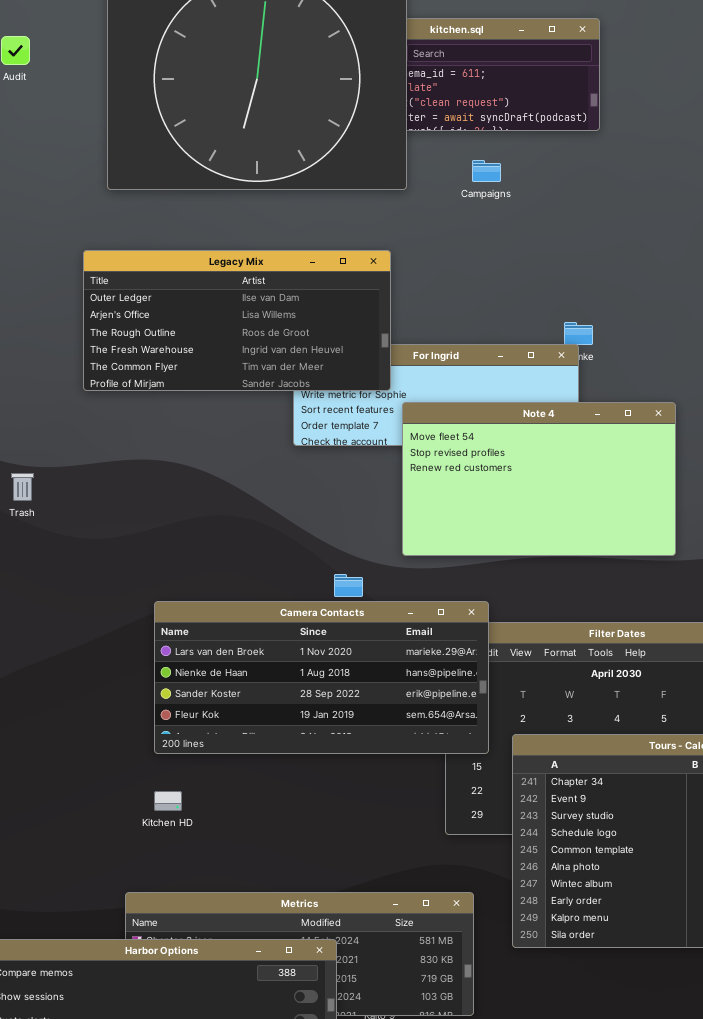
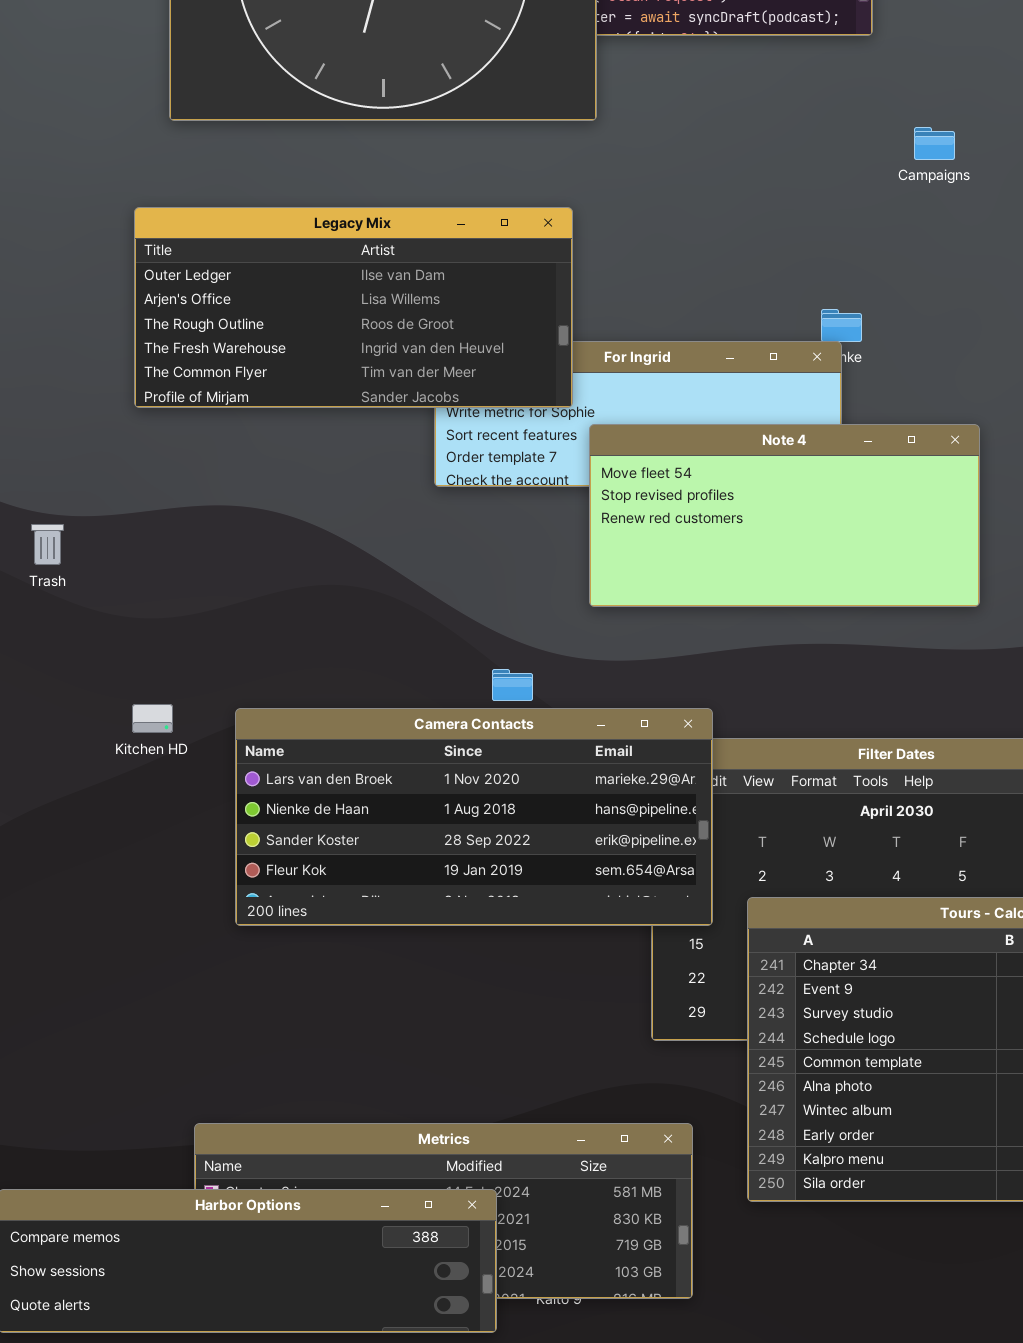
Campaigns: [472,160,501,182] -> [914,127,955,160], moved
Note 4: [402,402,676,556] -> [589,424,980,607], resized
Kitchen HD: [154,791,182,811] -> [132,704,173,733], moved

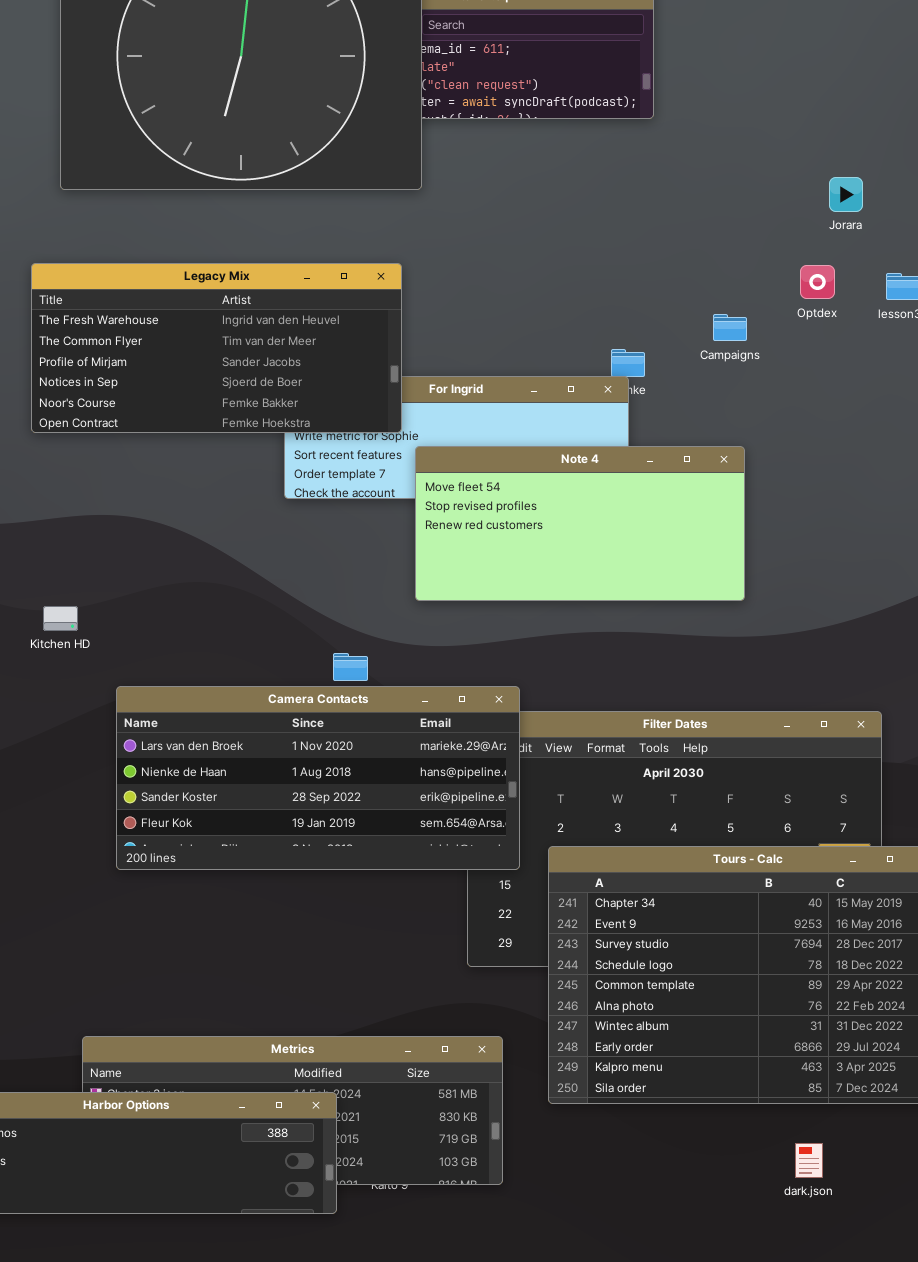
Campaigns: [914,127,955,160] -> [713,314,747,341], moved
Legacy Mix: [134,207,573,408] -> [31,263,402,433], scrolled down 3 rows
Kitchen HD: [132,704,173,733] -> [43,606,78,631], moved

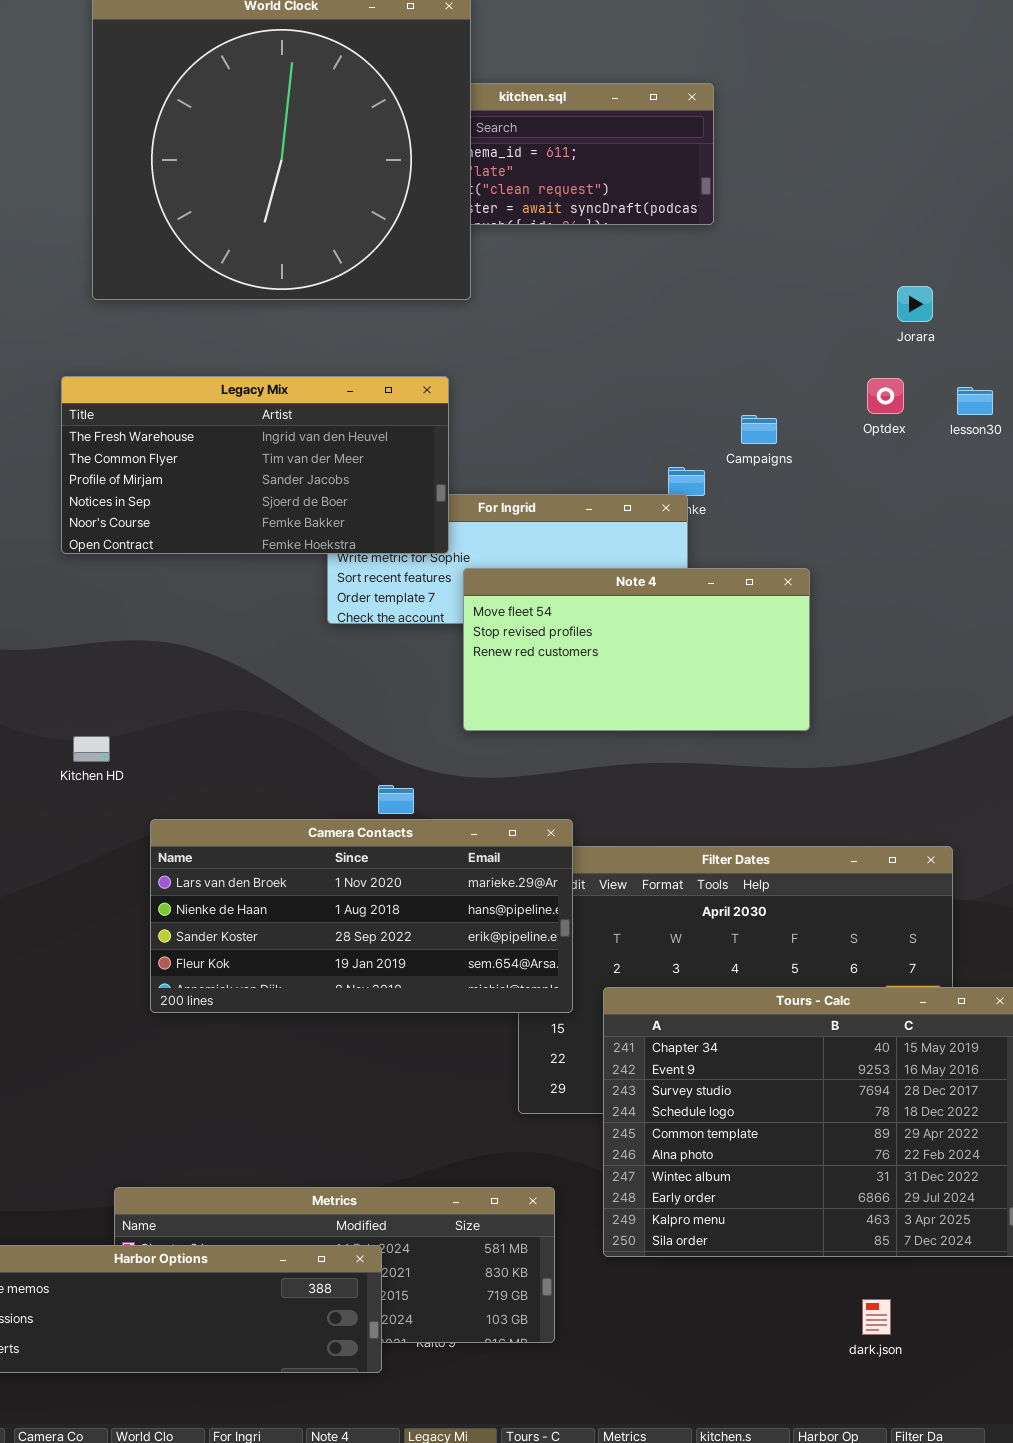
Campaigns: [713,314,747,341] -> [741,415,777,444], moved

